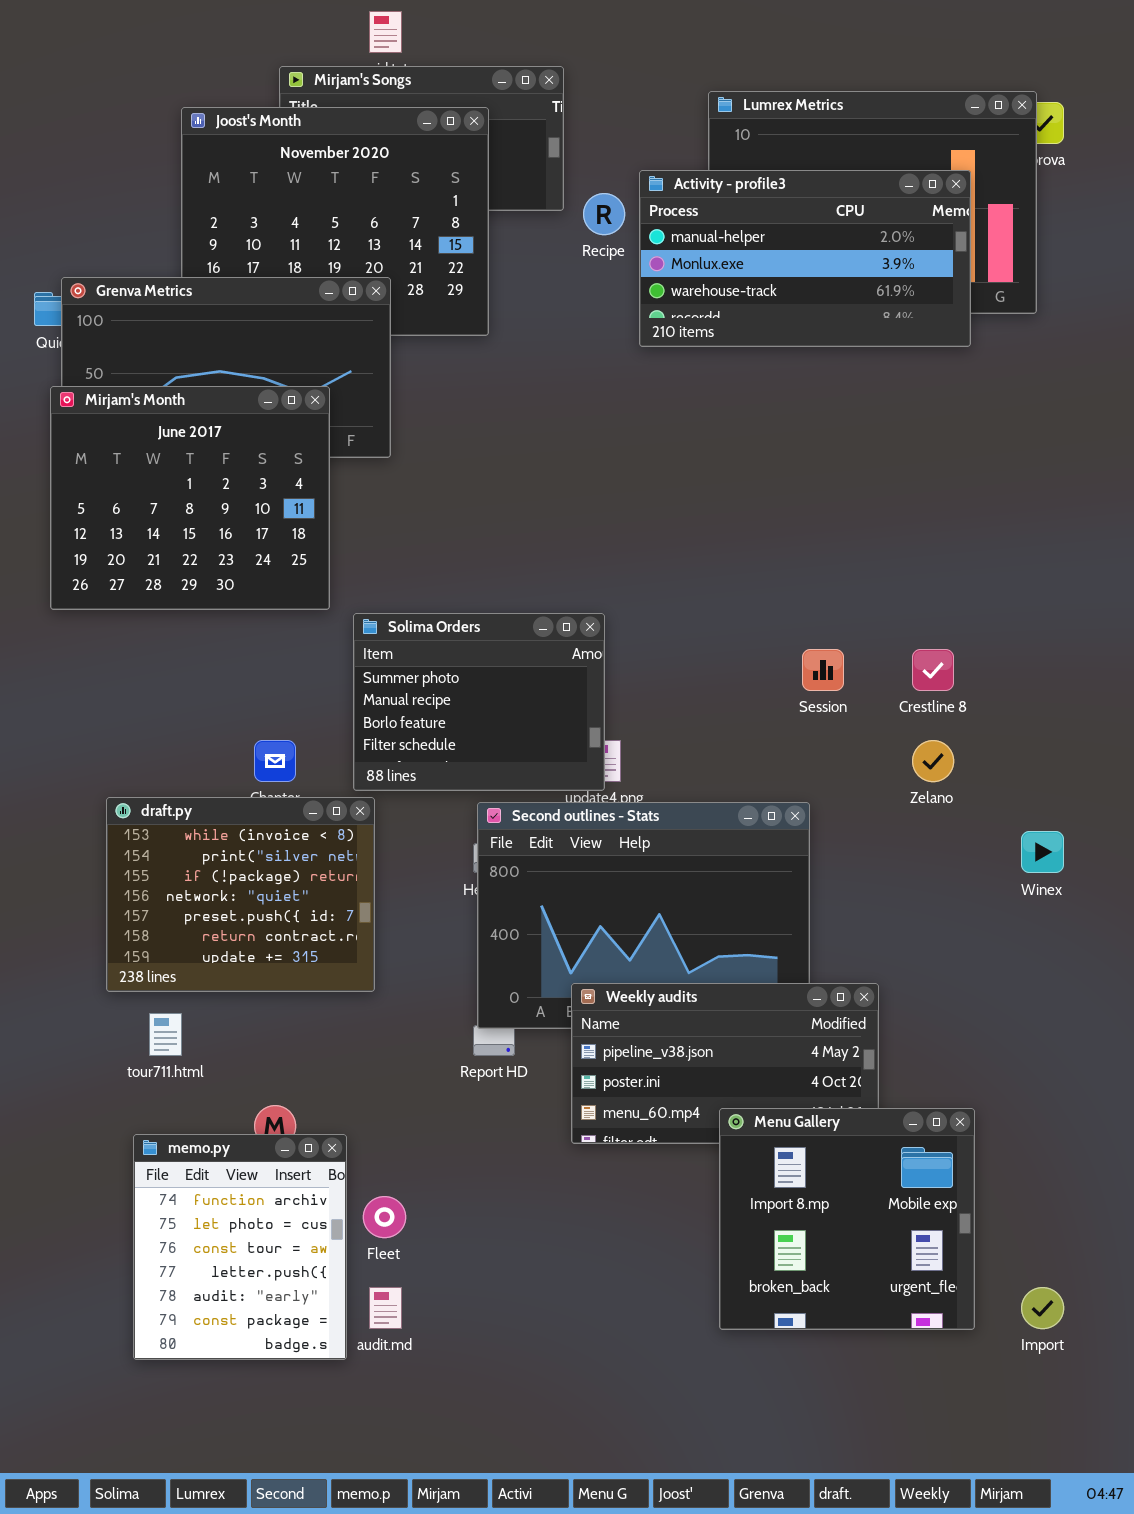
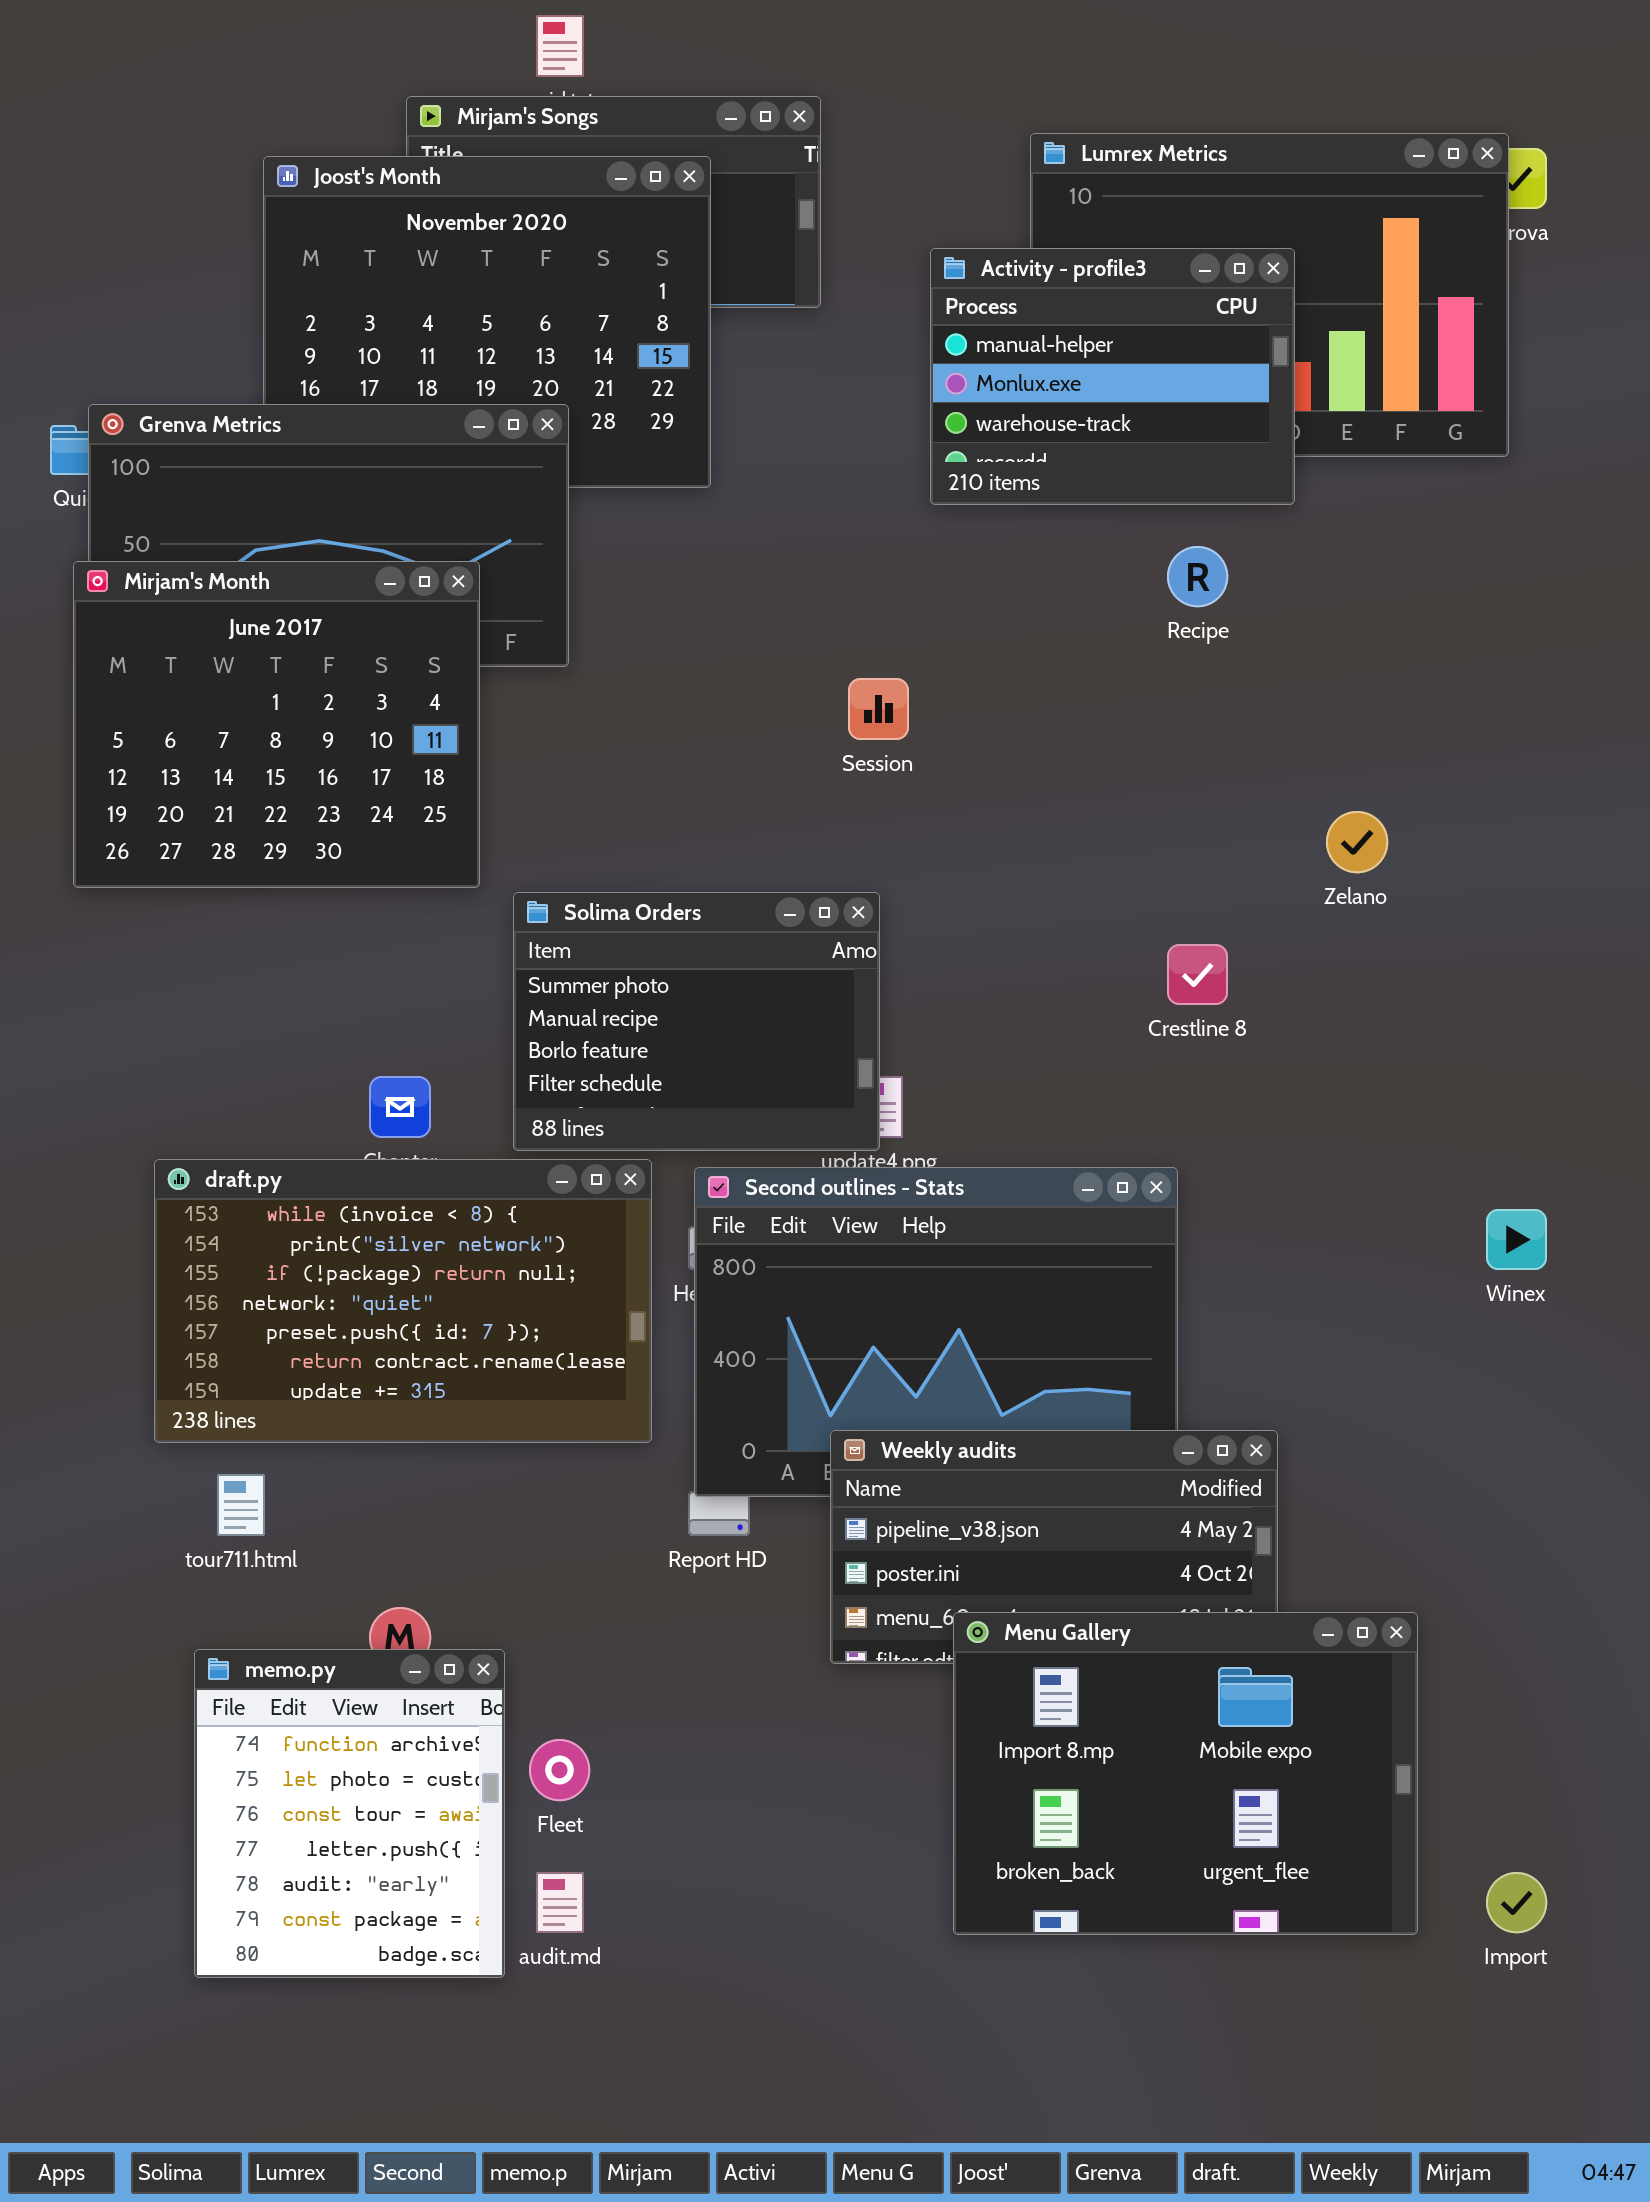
Activity - profile3: [639,170,971,347] -> [930,248,1295,505], resized
Recipe: [583,193,625,235] -> [1167,546,1228,607], moved
Session: [802,649,844,691] -> [848,678,909,740], moved
Crestline 8: [912,649,954,691] -> [1167,944,1228,1005], moved
Zelano: [912,740,954,782] -> [1326,811,1388,873], moved
draft.py: [106,797,375,992] -> [154,1159,652,1443], resized
Menu Gallery: [719,1108,975,1330] -> [953,1612,1418,1935], resized

